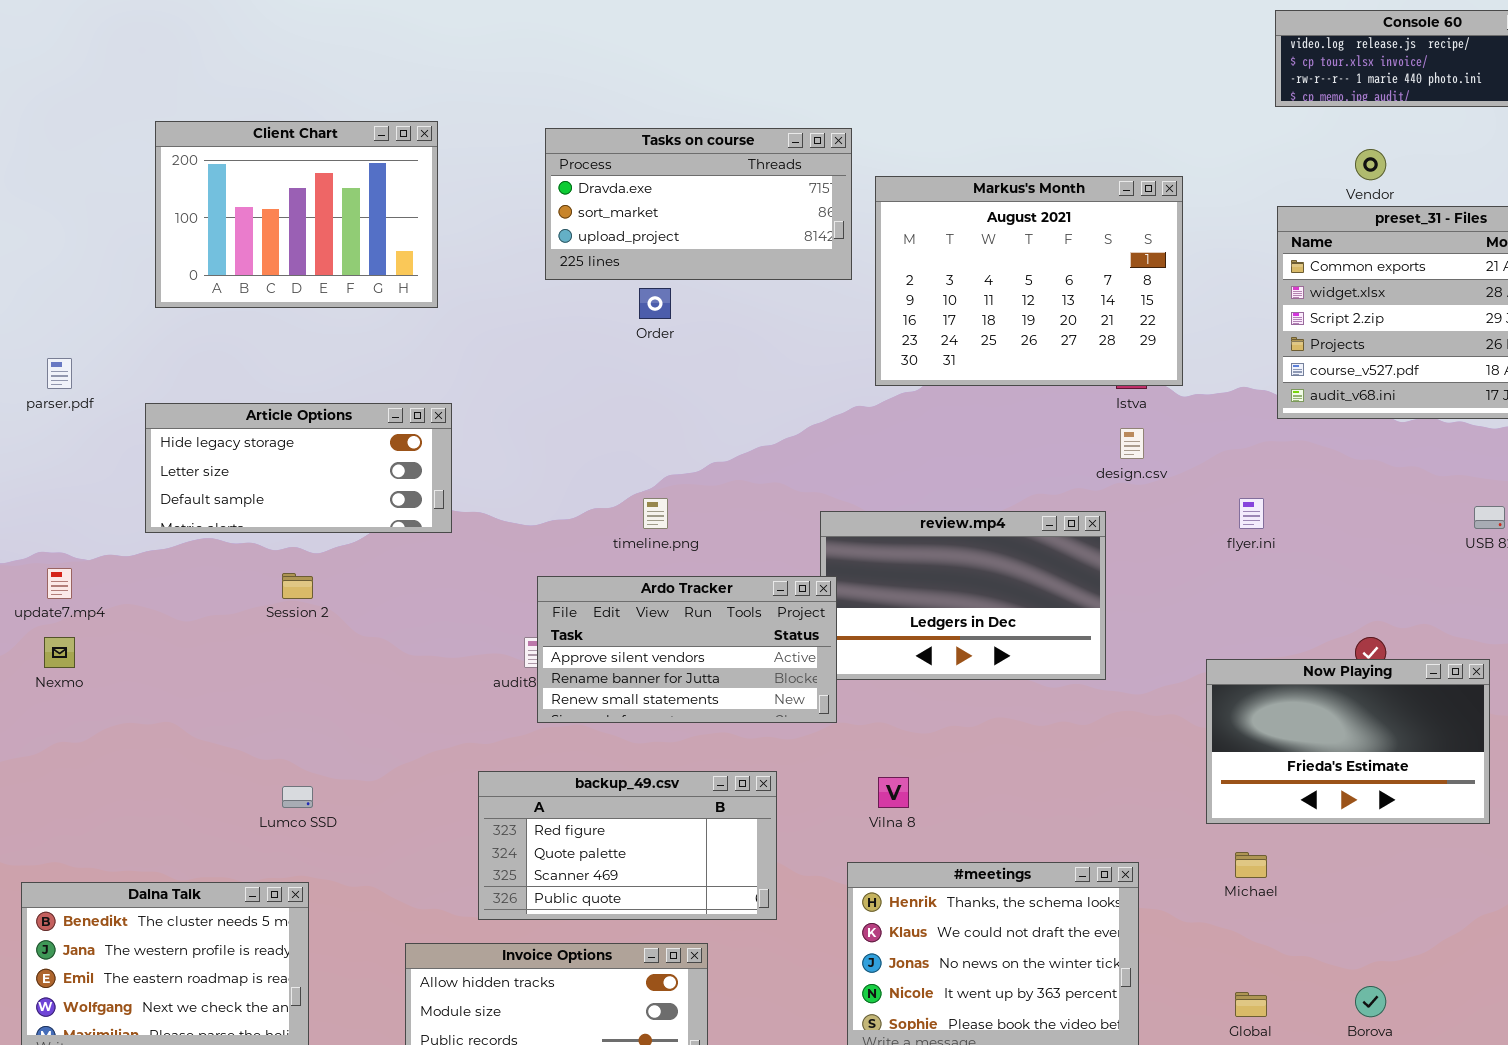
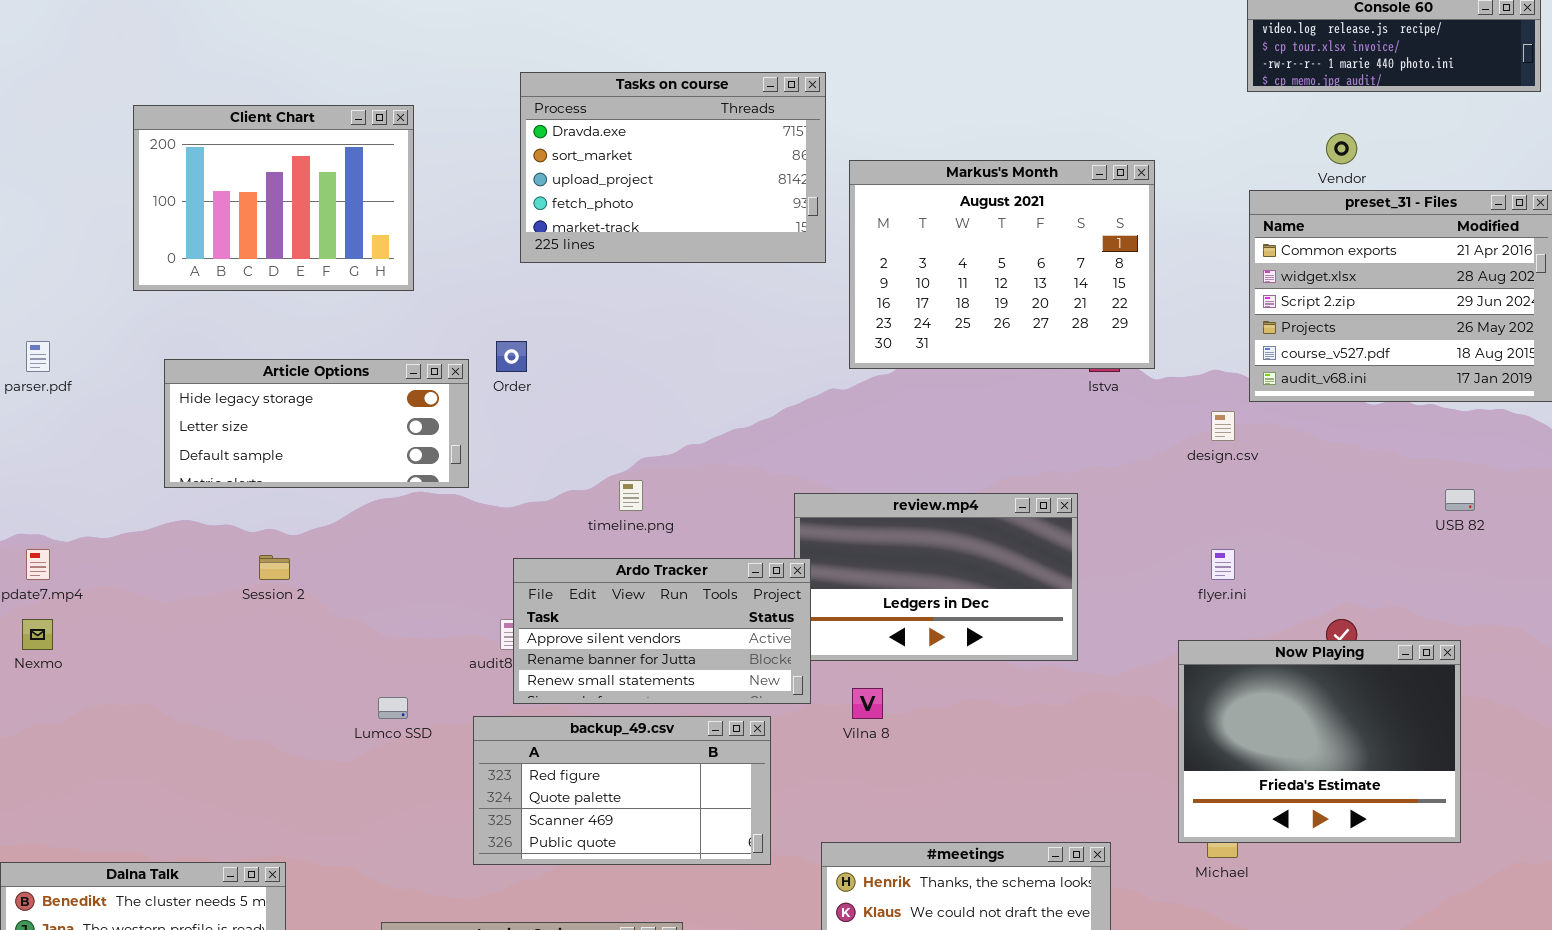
Tasks on course: [545,128,852,280] -> [520,72,826,263], resized
Order: [639,288,671,319] -> [496,341,527,372], moved
Article Options: [145,403,452,533] -> [164,359,469,488], moved
design.csv: [1120,428,1144,459] -> [1211,411,1235,441], moved
flyer.ini: [1239,498,1264,529] -> [1211,549,1235,580], moved
Now Playing: [1206,659,1490,824] -> [1178,640,1461,843], resized
backup_49.csv: [478,771,777,920] -> [473,716,771,865], moved
Vilna 8: [878,777,909,808] -> [852,688,883,719], moved
Lumco SSD: [282,786,313,808] -> [378,697,408,719], moved

